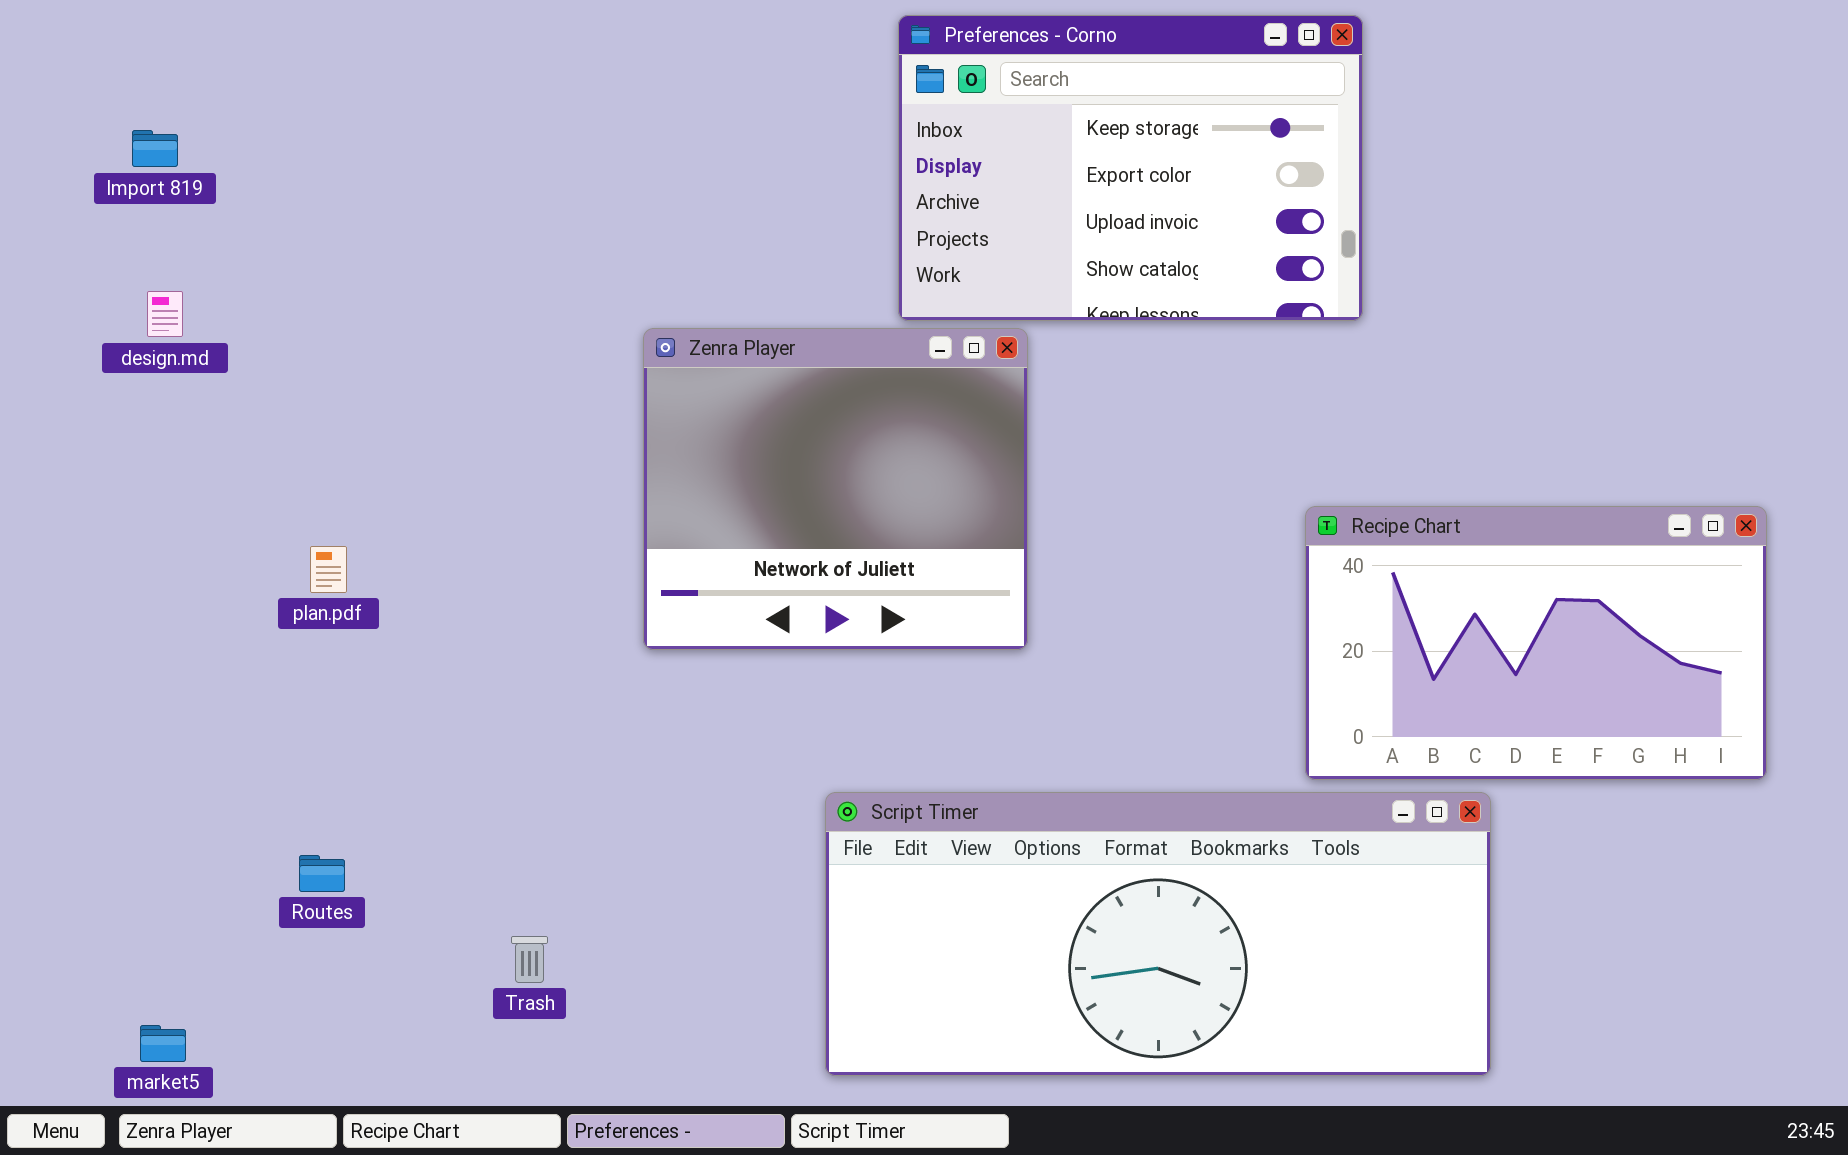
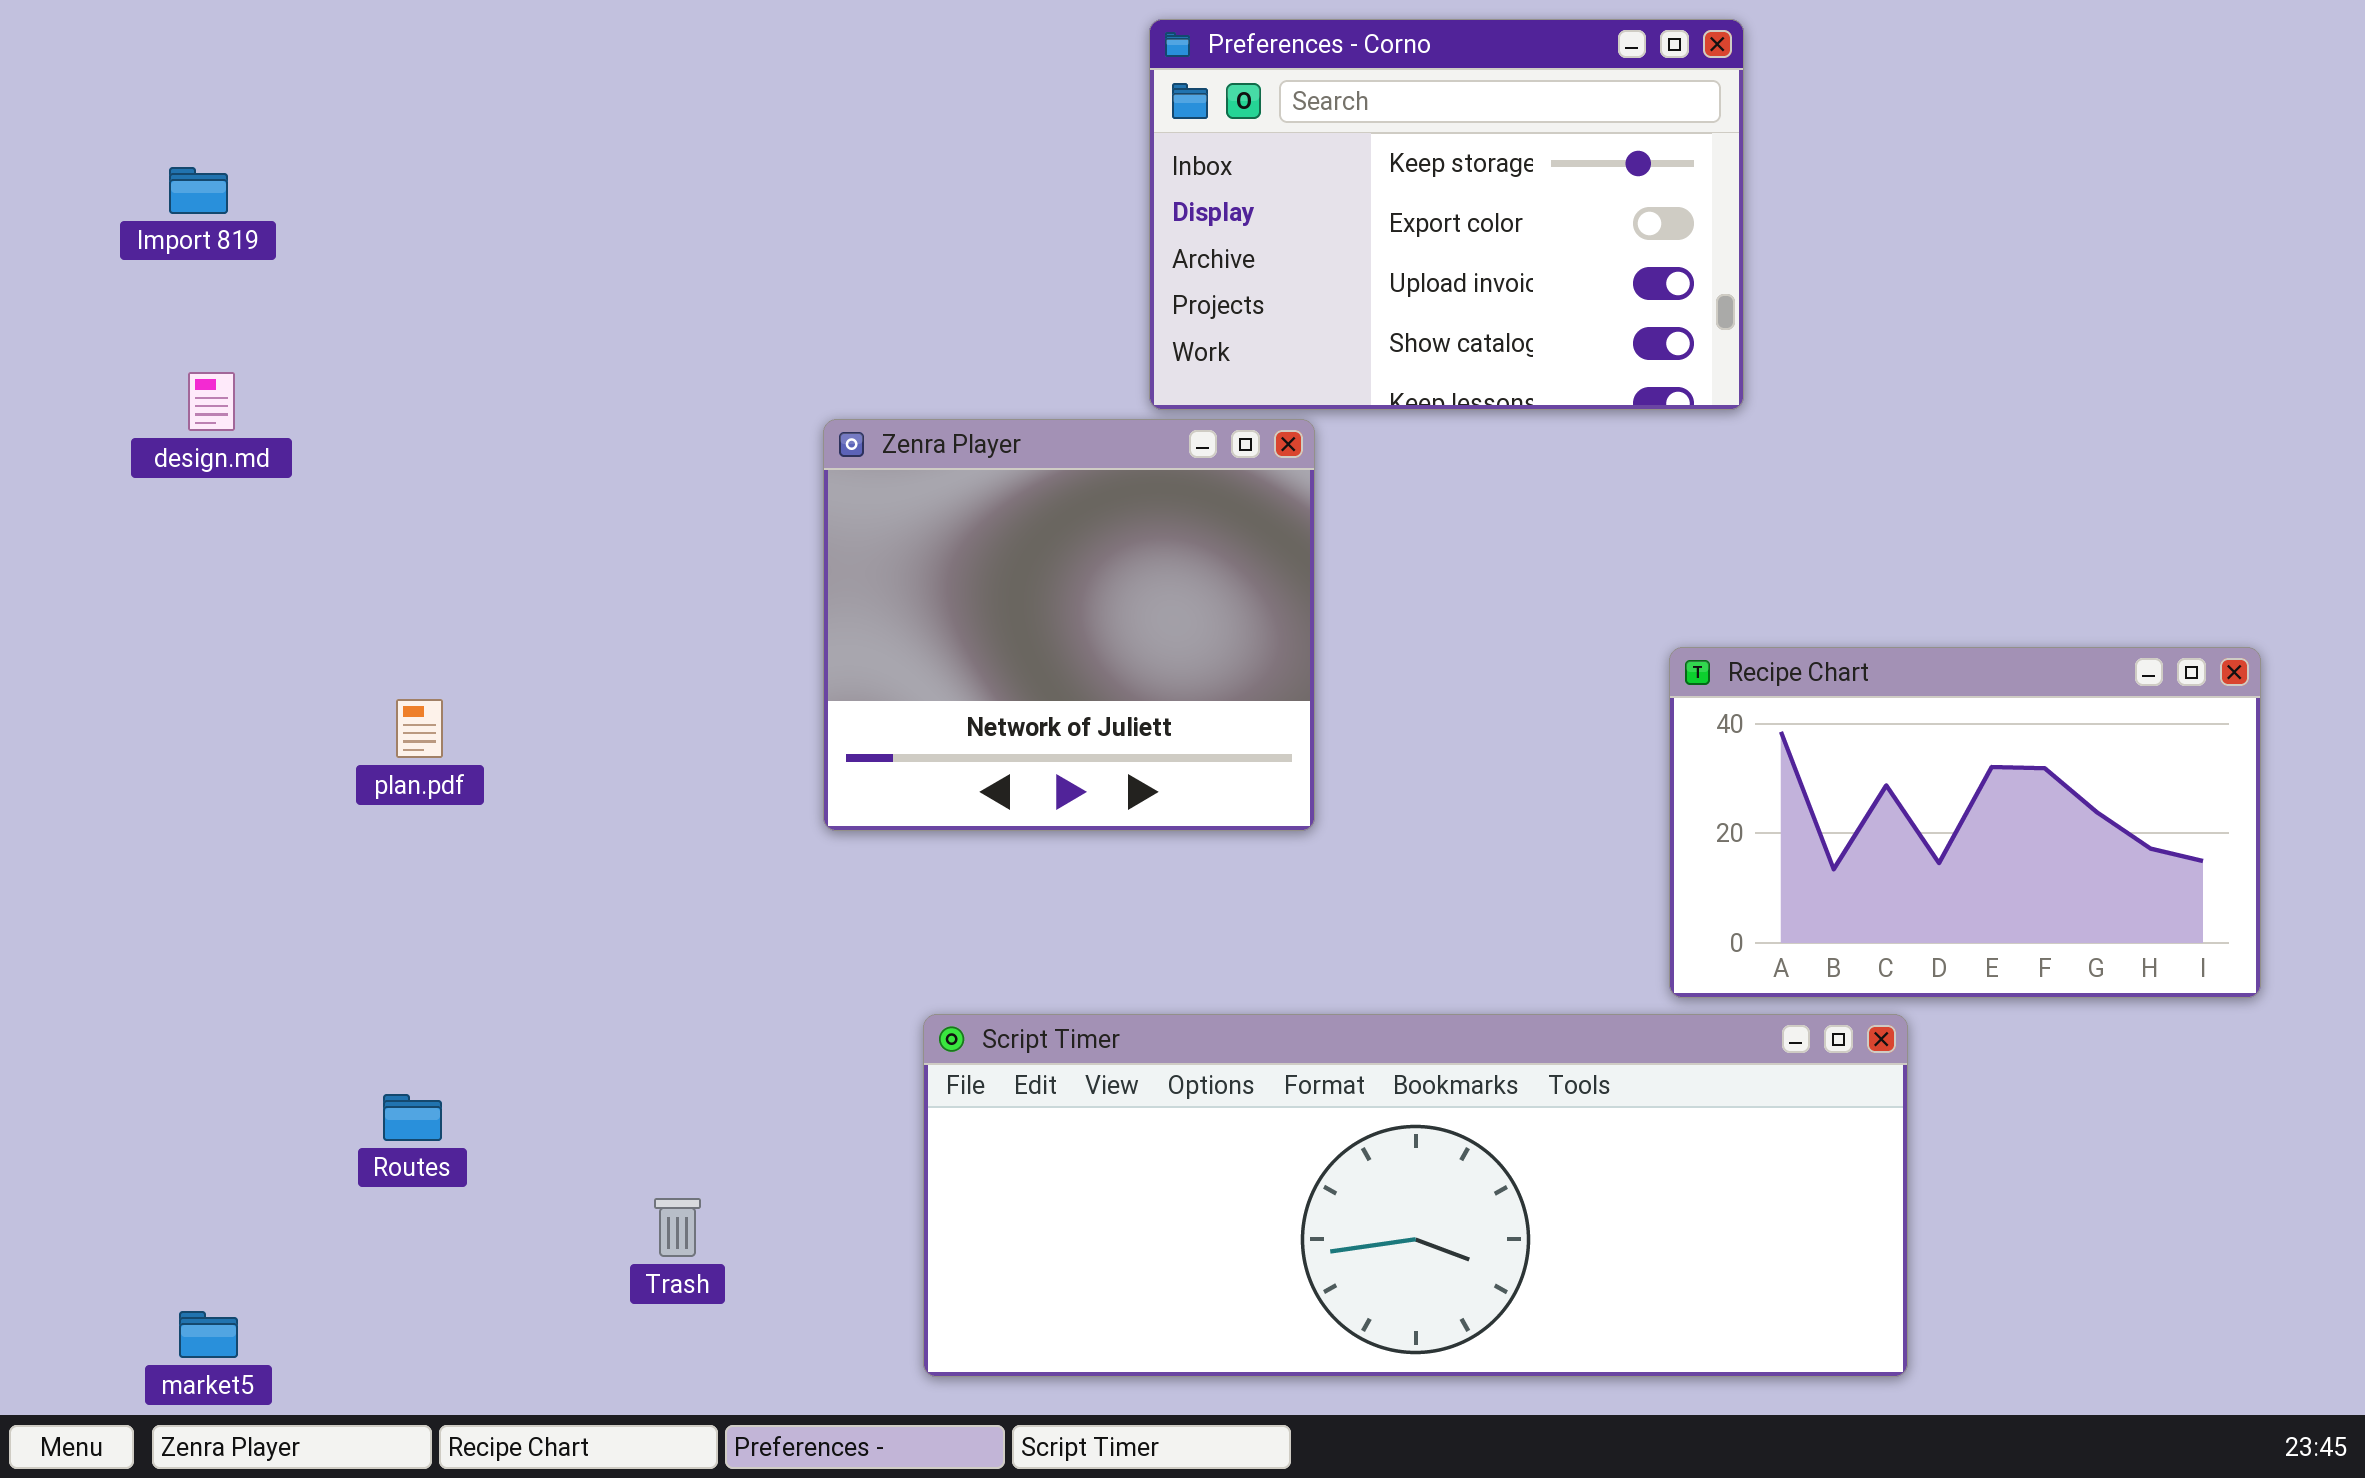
Script Timer: [825,792,1491,1076] -> [923,1014,1908,1377], resized

